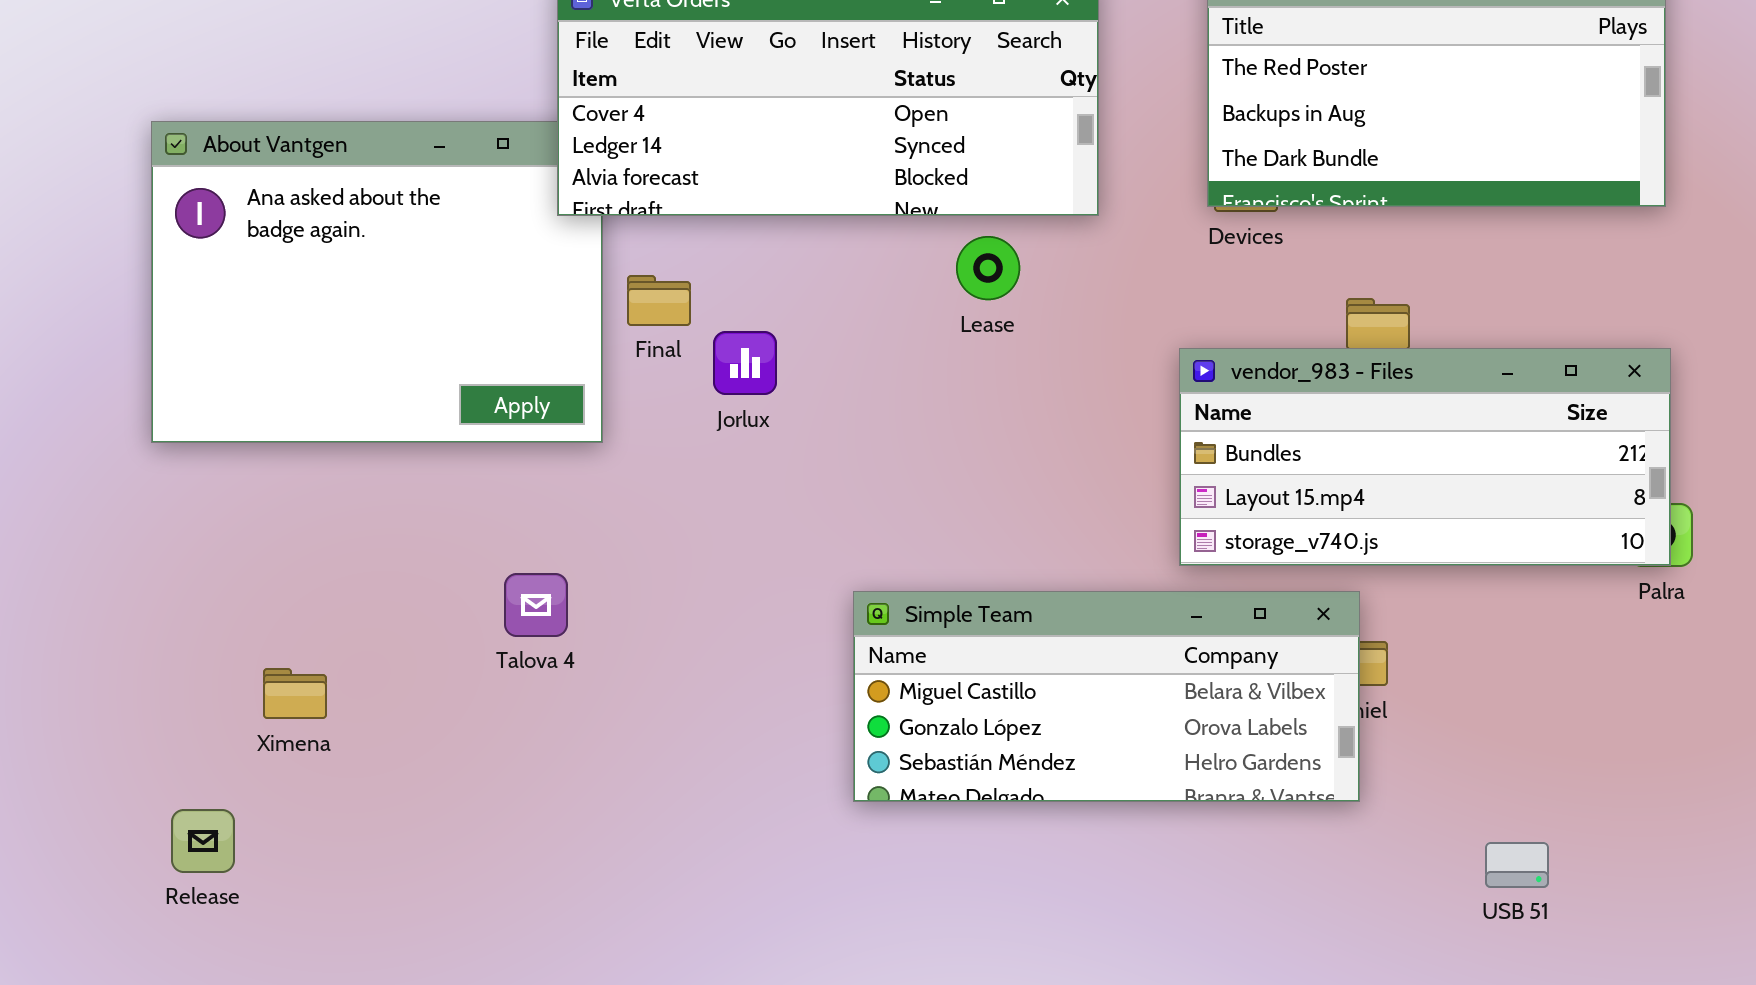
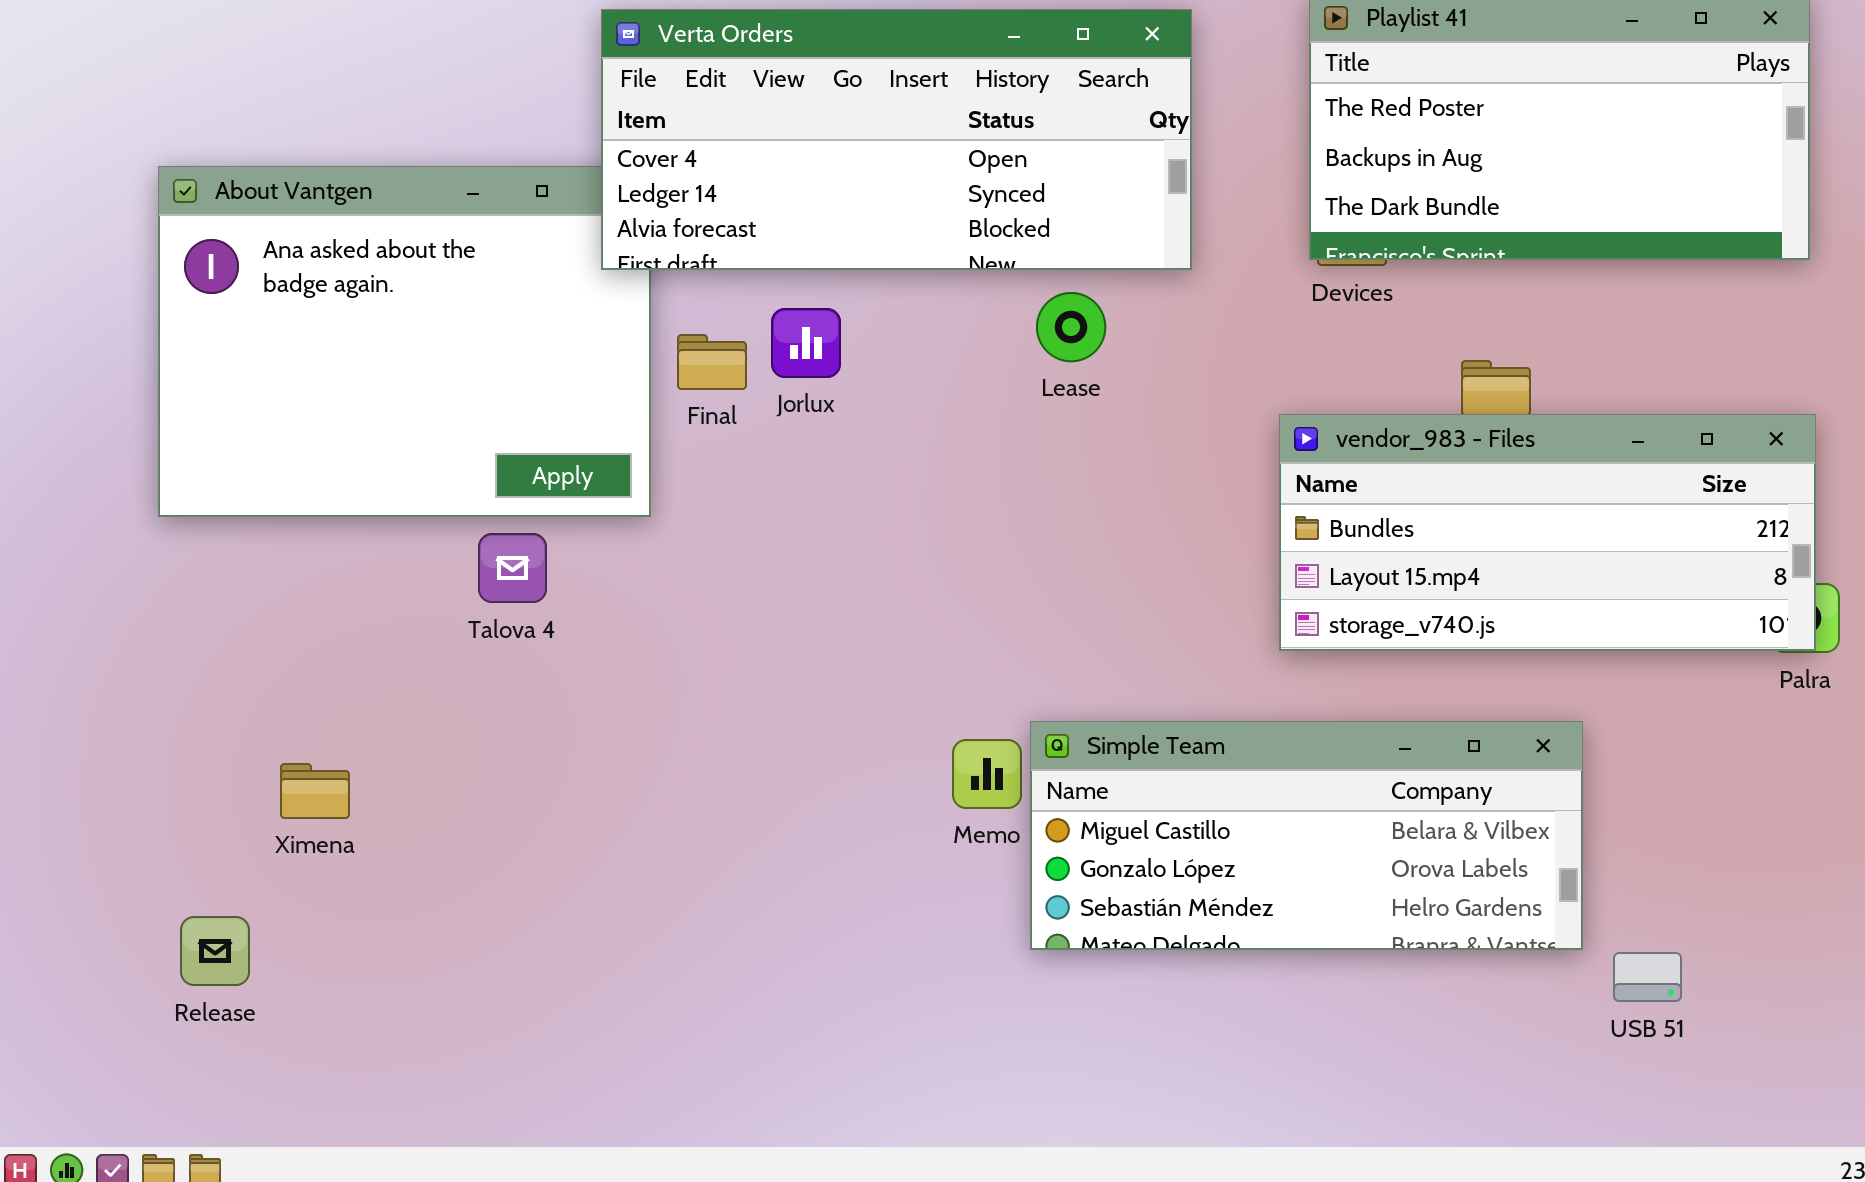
Jorlux: [713,331,777,395] -> [771,308,841,378], moved
Talova 4: [504,573,568,637] -> [478,533,547,603], moved
Simple Team: [853,591,1360,802] -> [1030,721,1583,950], moved

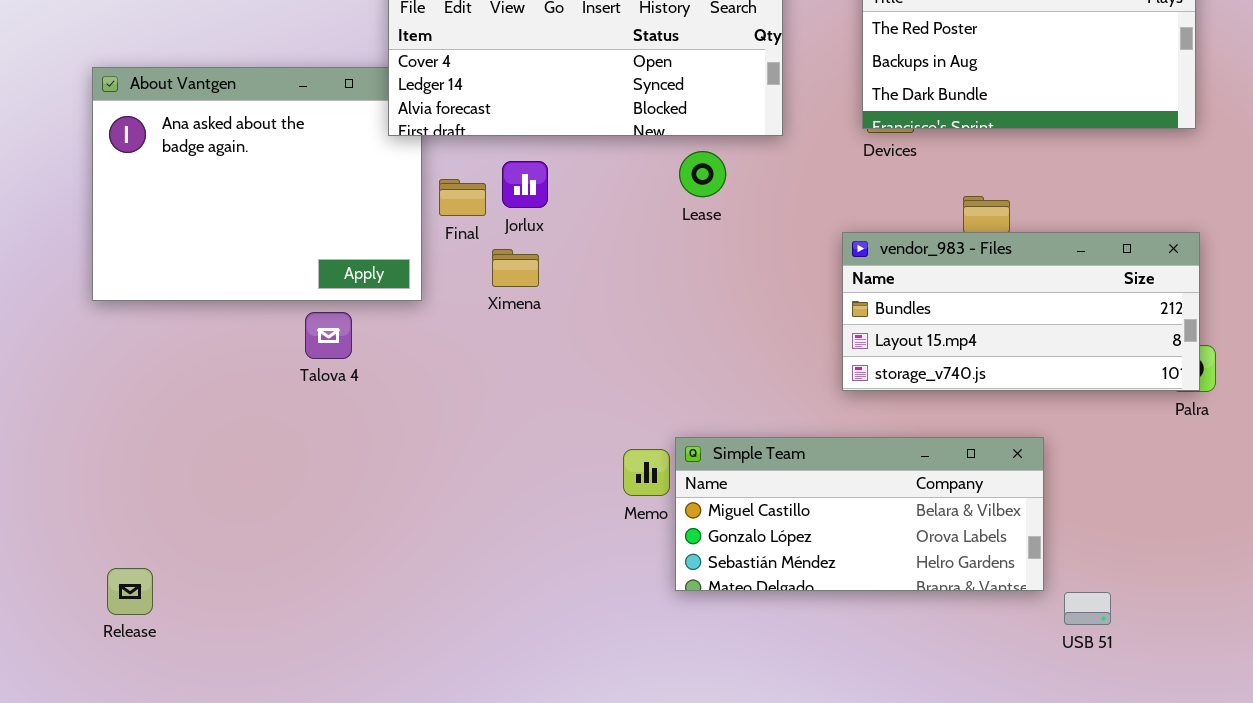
Ximena: [280,763,350,819] -> [492,249,539,287], moved

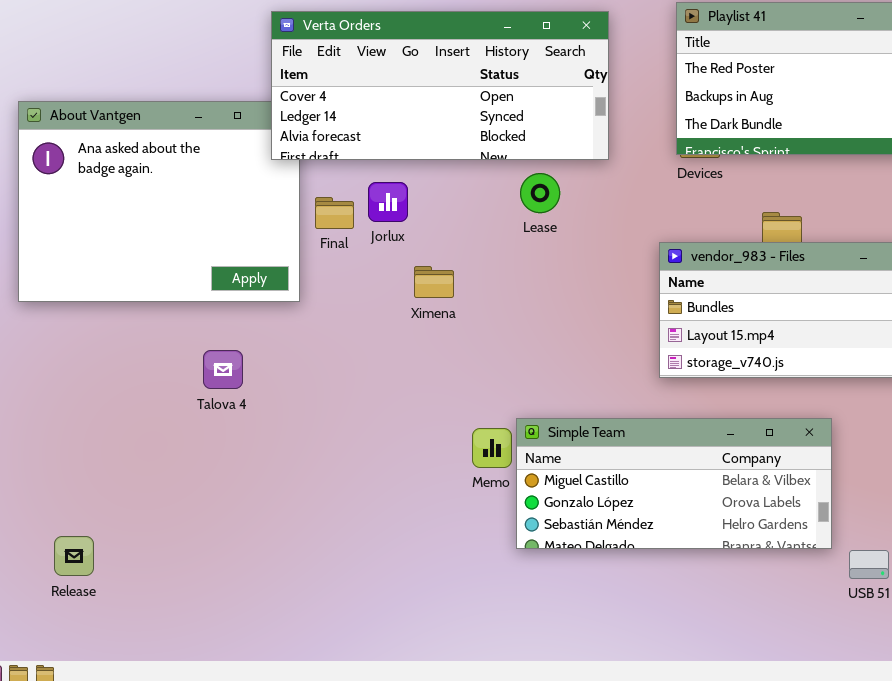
Ximena: [492,249,539,287] -> [414,266,454,298], moved
Talova 4: [305,312,352,359] -> [203,350,243,389], moved
Release: [107,568,153,615] -> [54,536,94,576], moved

